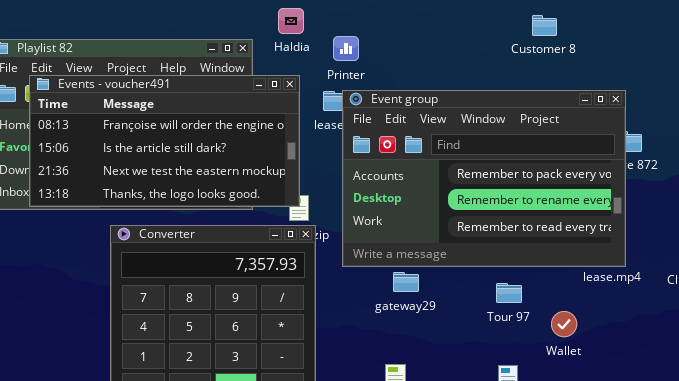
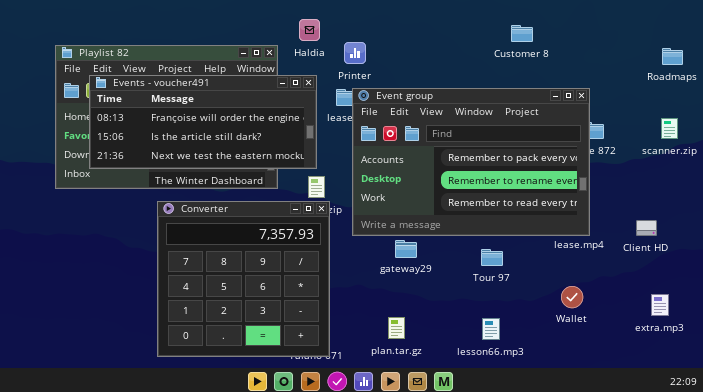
Events - voucher491: [29,75,300,207] -> [89,75,317,169], resized
Wallet: [551,311,577,337] -> [561,286,583,308], moved

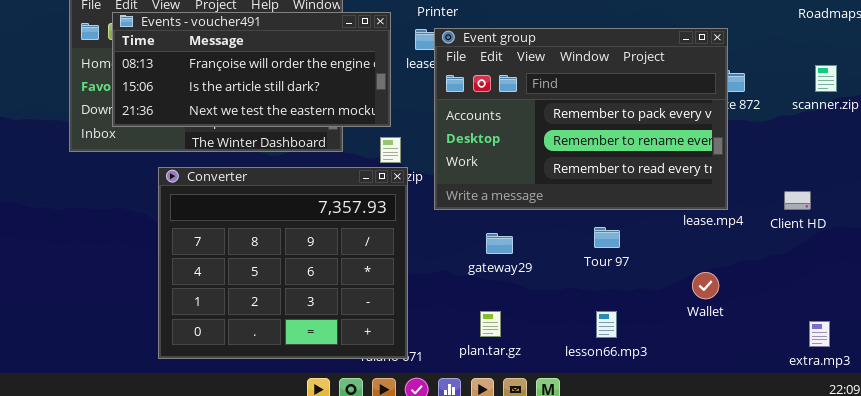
Converter: [157,201,330,357] -> [158,167,408,359], resized
gateway29: [395,240,417,258] -> [486,233,513,254], moved
extra.mp3: [651,294,669,316] -> [809,321,830,347], moved

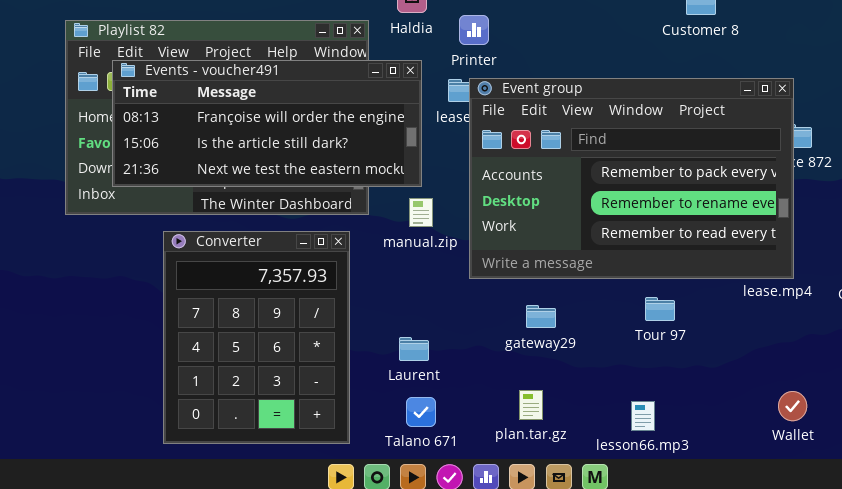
Converter: [158,167,408,359] -> [163,231,350,444], resized
Wallet: [692,272,719,299] -> [778,391,807,421], moved
lesson66.mp3: [596,311,617,338] -> [631,401,655,431], moved

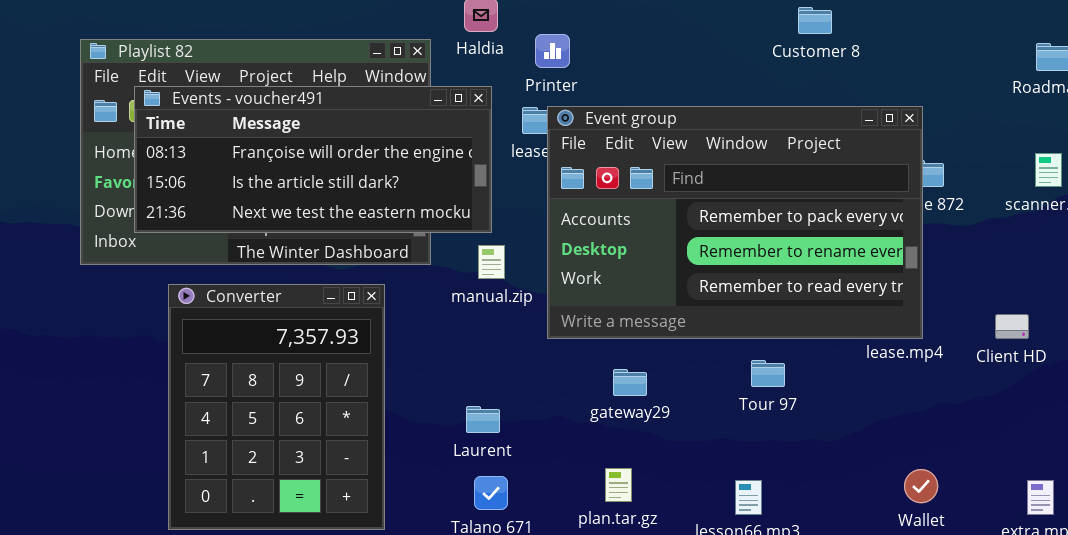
Converter: [163,231,350,444] -> [168,284,385,530], moved

